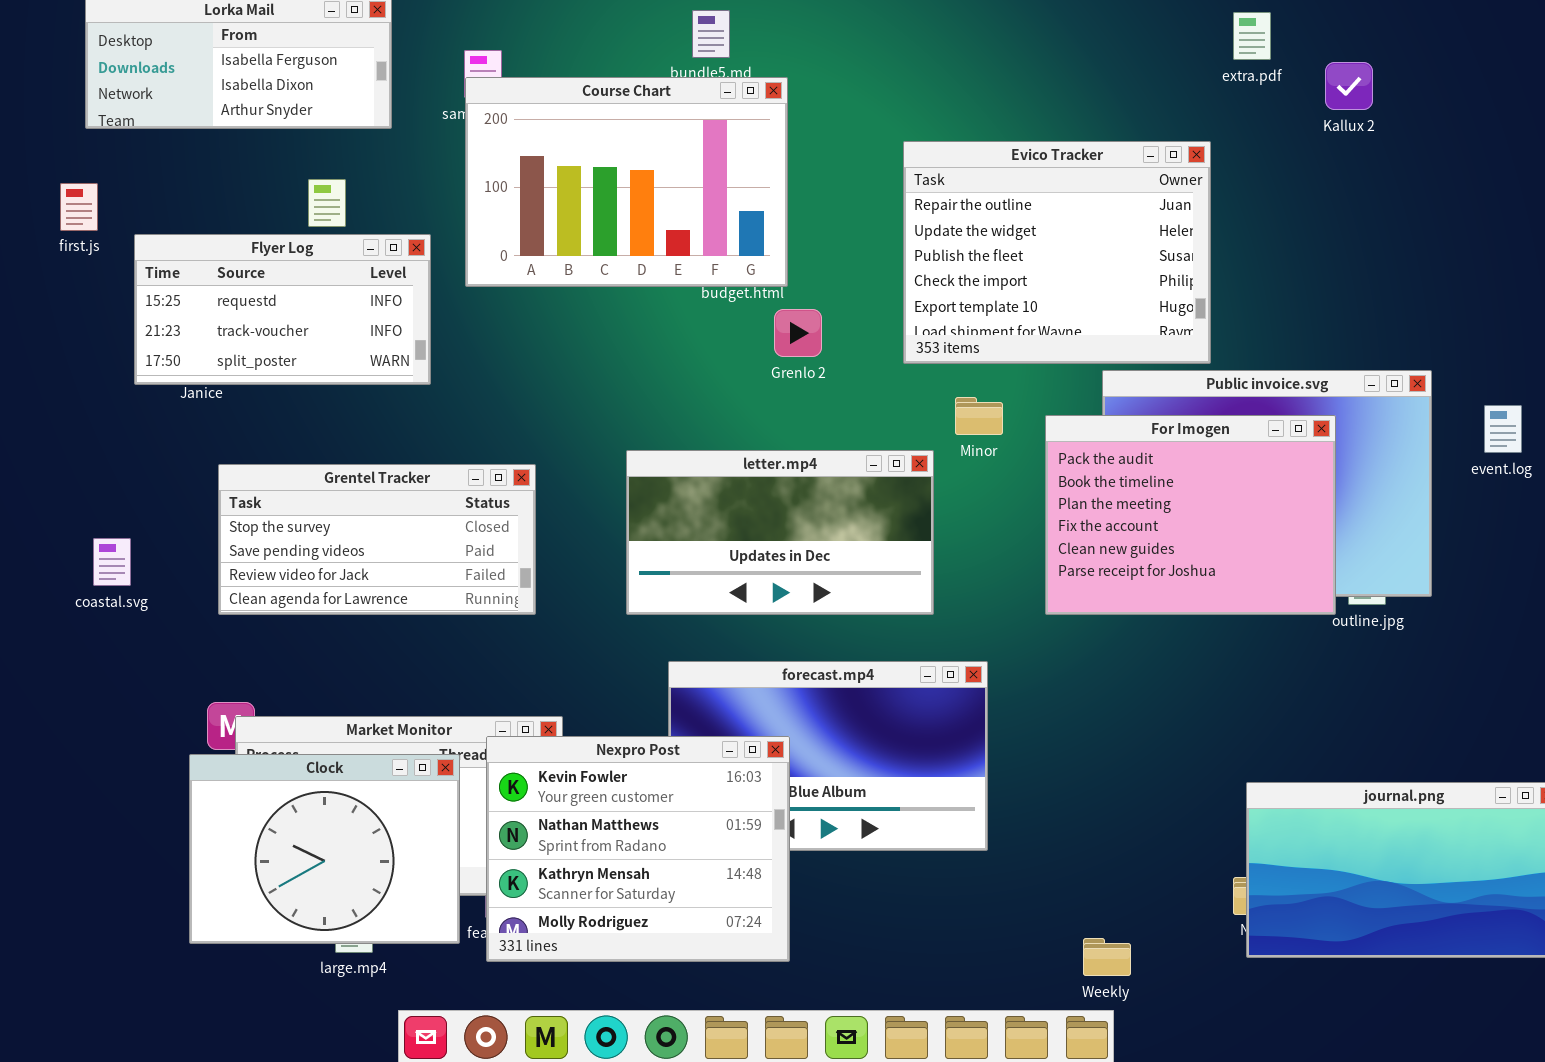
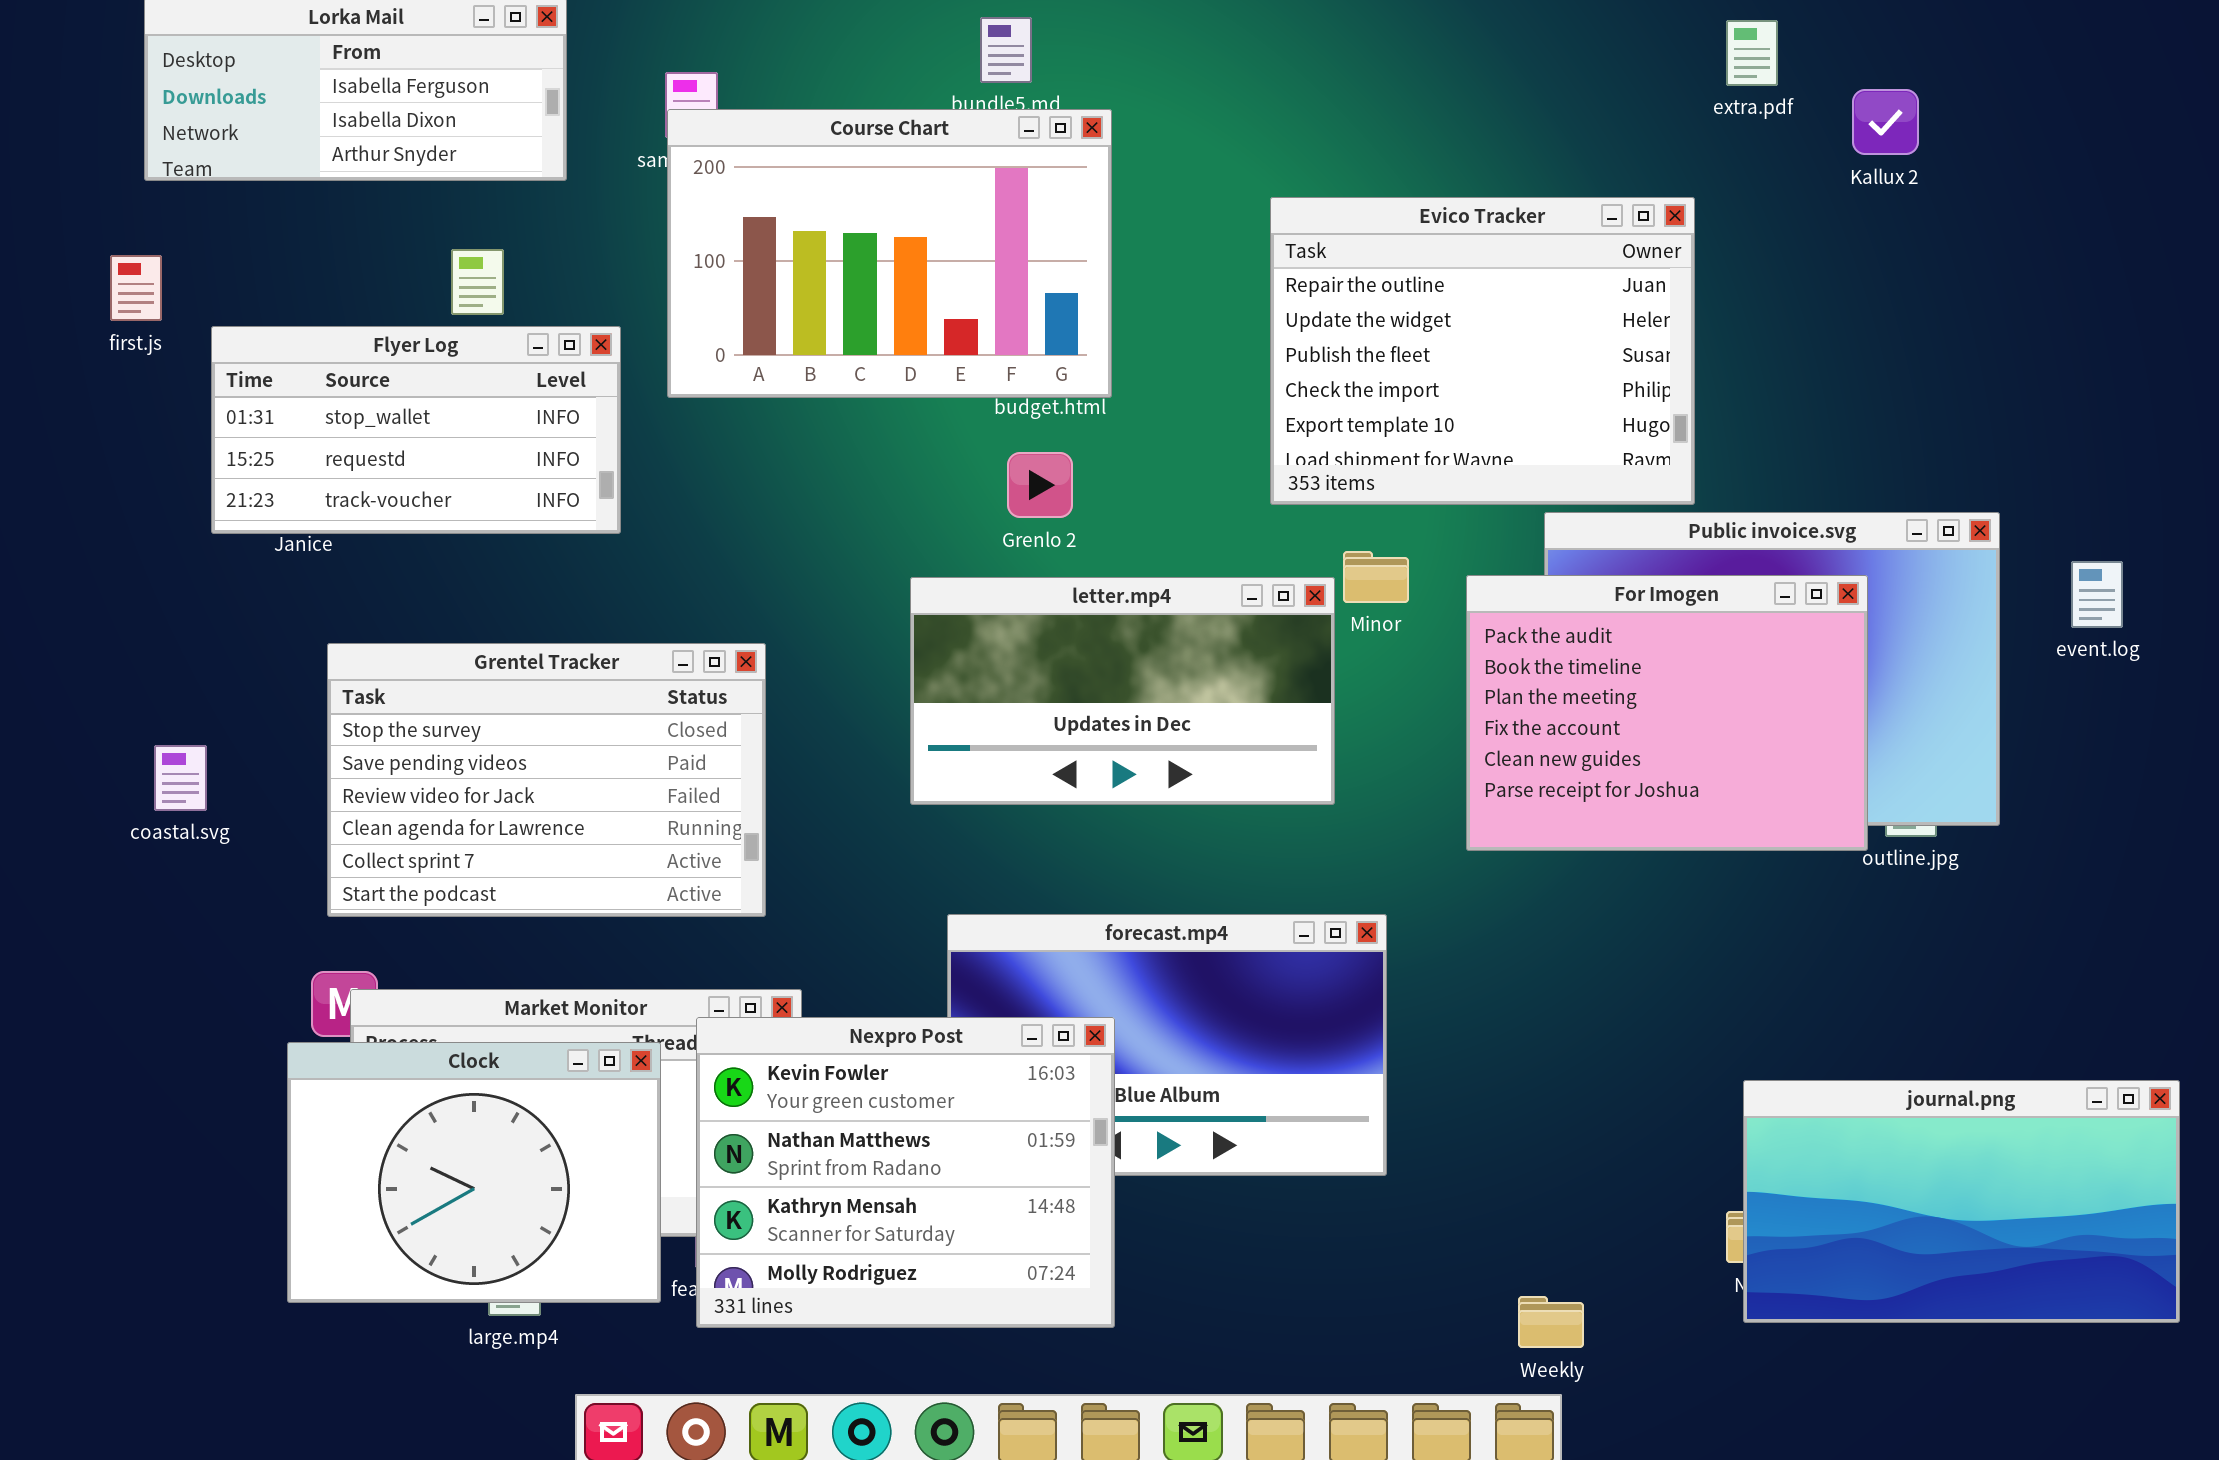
Flyer Log: [134,234,431,385] -> [211,326,621,534], scrolled up 1 row
Grenlo 2: [774,309,822,357] -> [1007,452,1073,518], moved
letter.mp4: [626,450,934,615] -> [910,577,1335,805], moved
Grentel Tracker: [218,464,536,615] -> [327,643,766,917], resized

